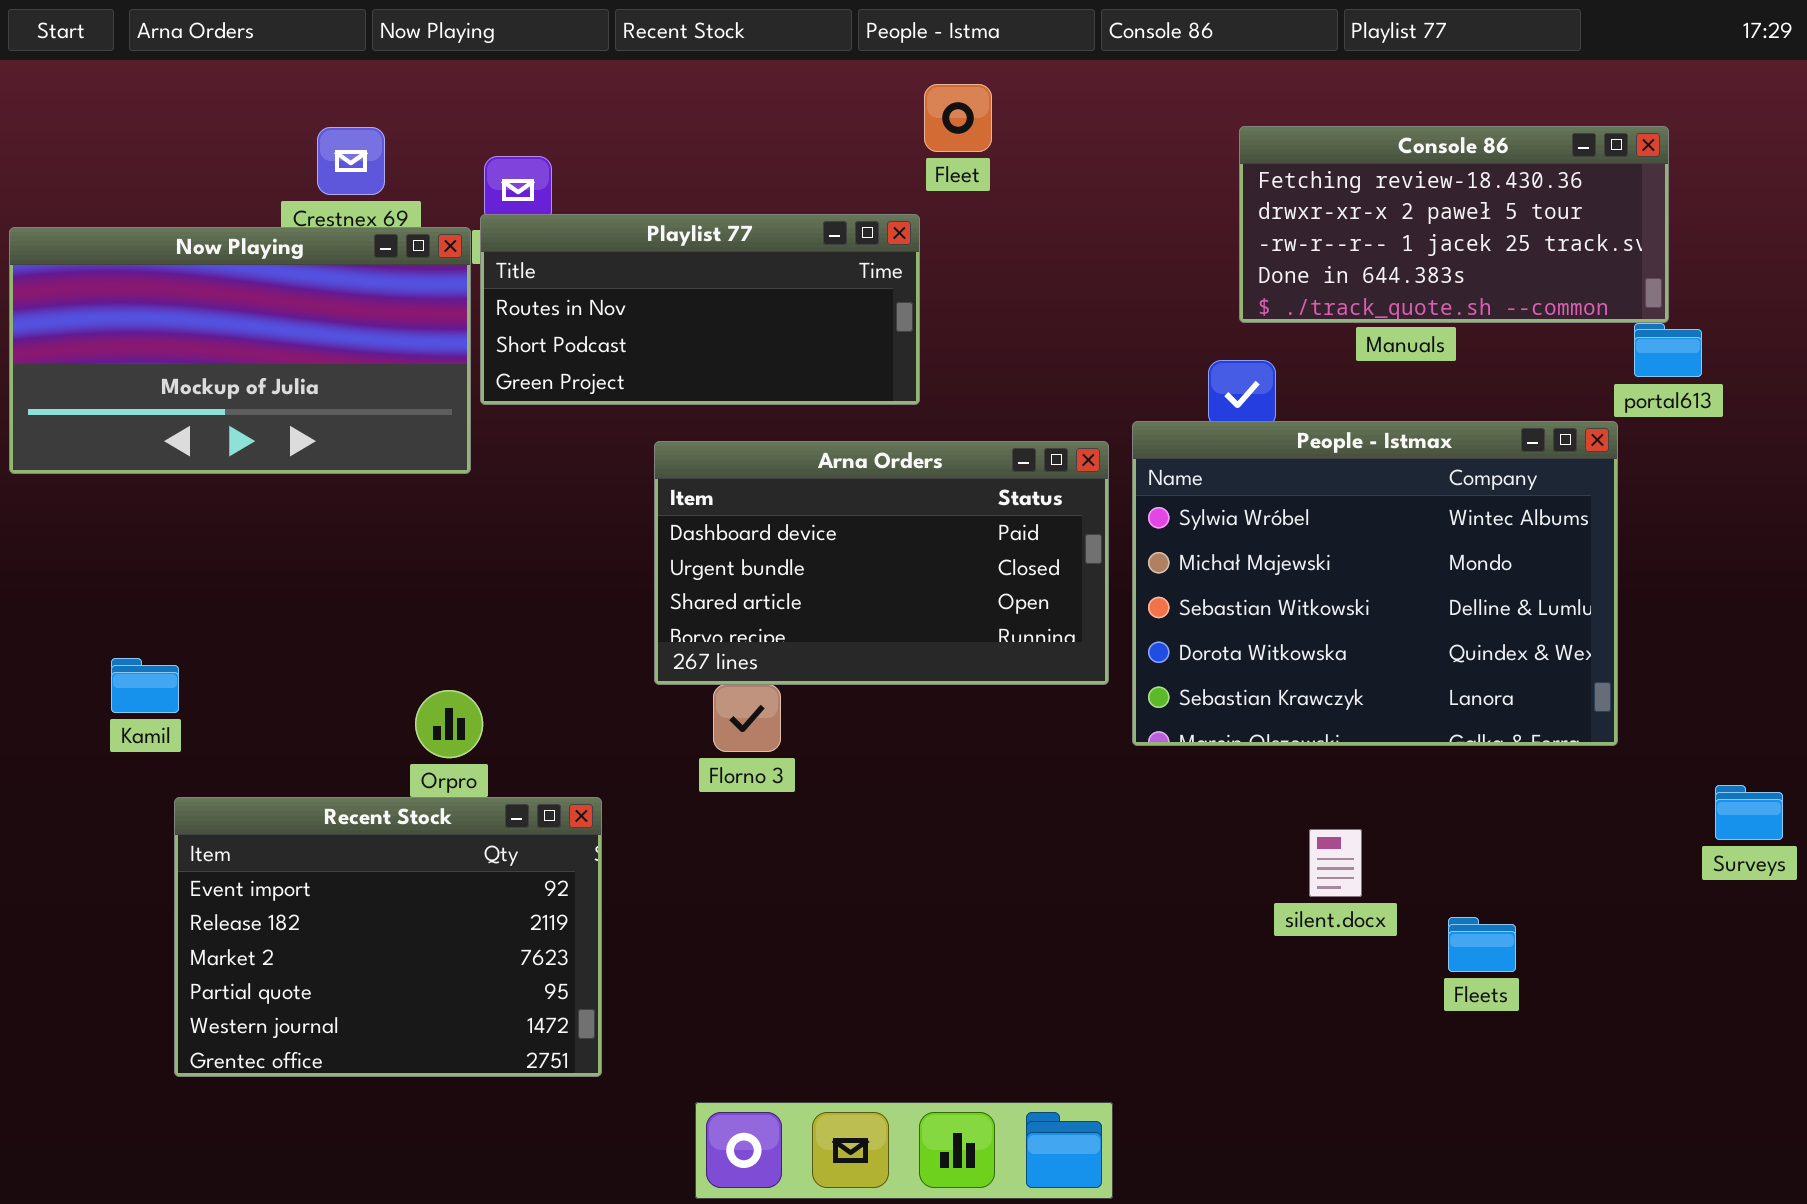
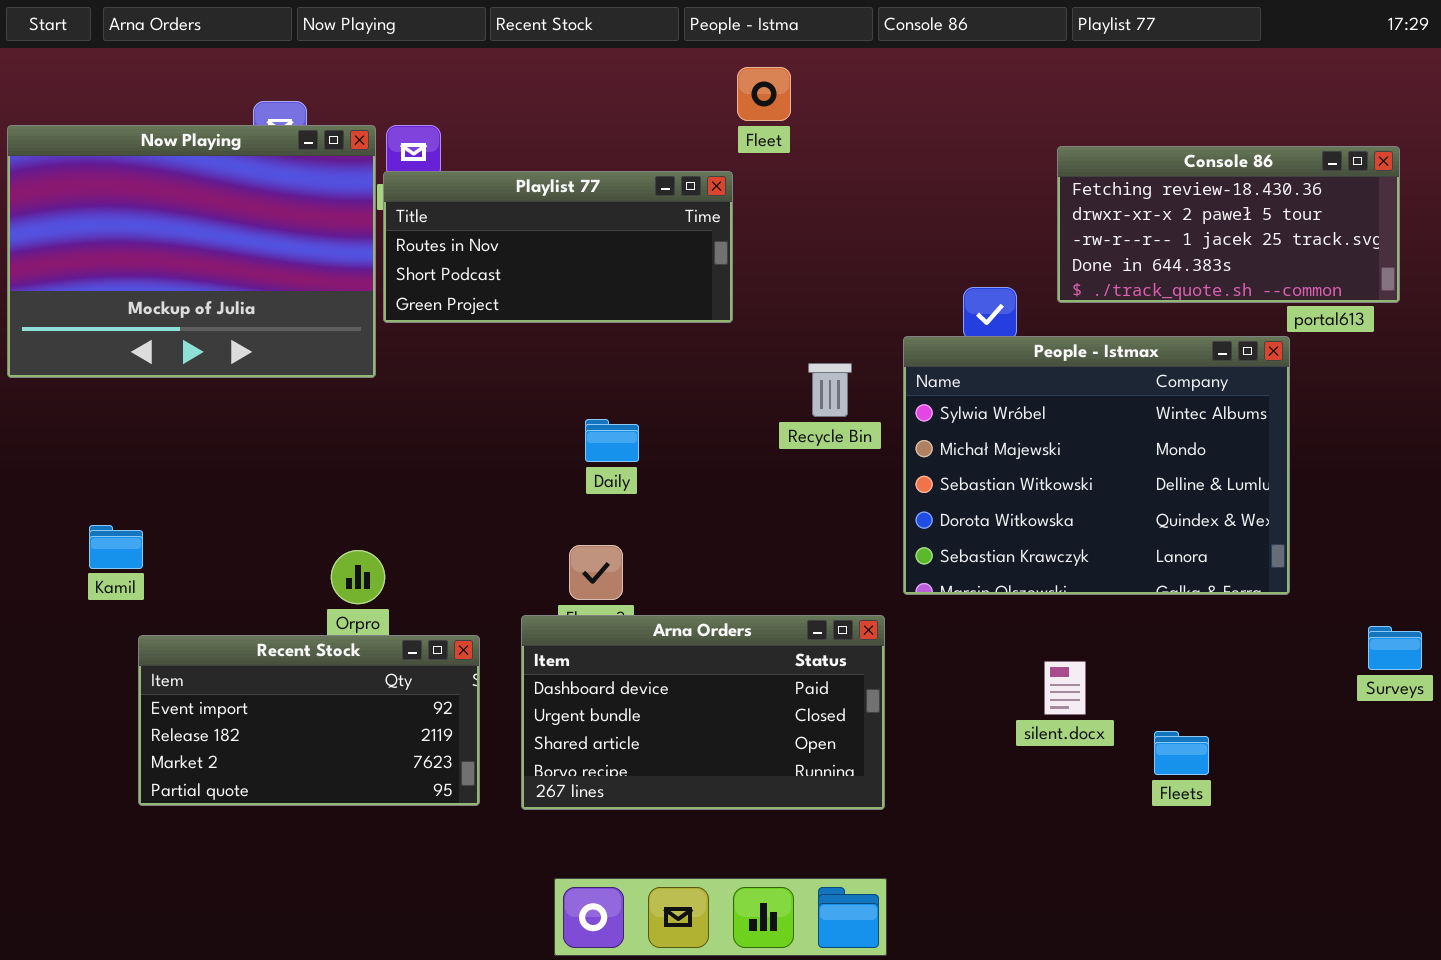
Console 86: [1239,126,1669,323] -> [1057,146,1400,303], moved
Now Playing: [9,227,471,474] -> [7,125,376,378], resized
Arna Orders: [654,441,1109,685] -> [521,615,885,810], moved
Recent Stock: [174,797,602,1077] -> [138,635,480,806], resized

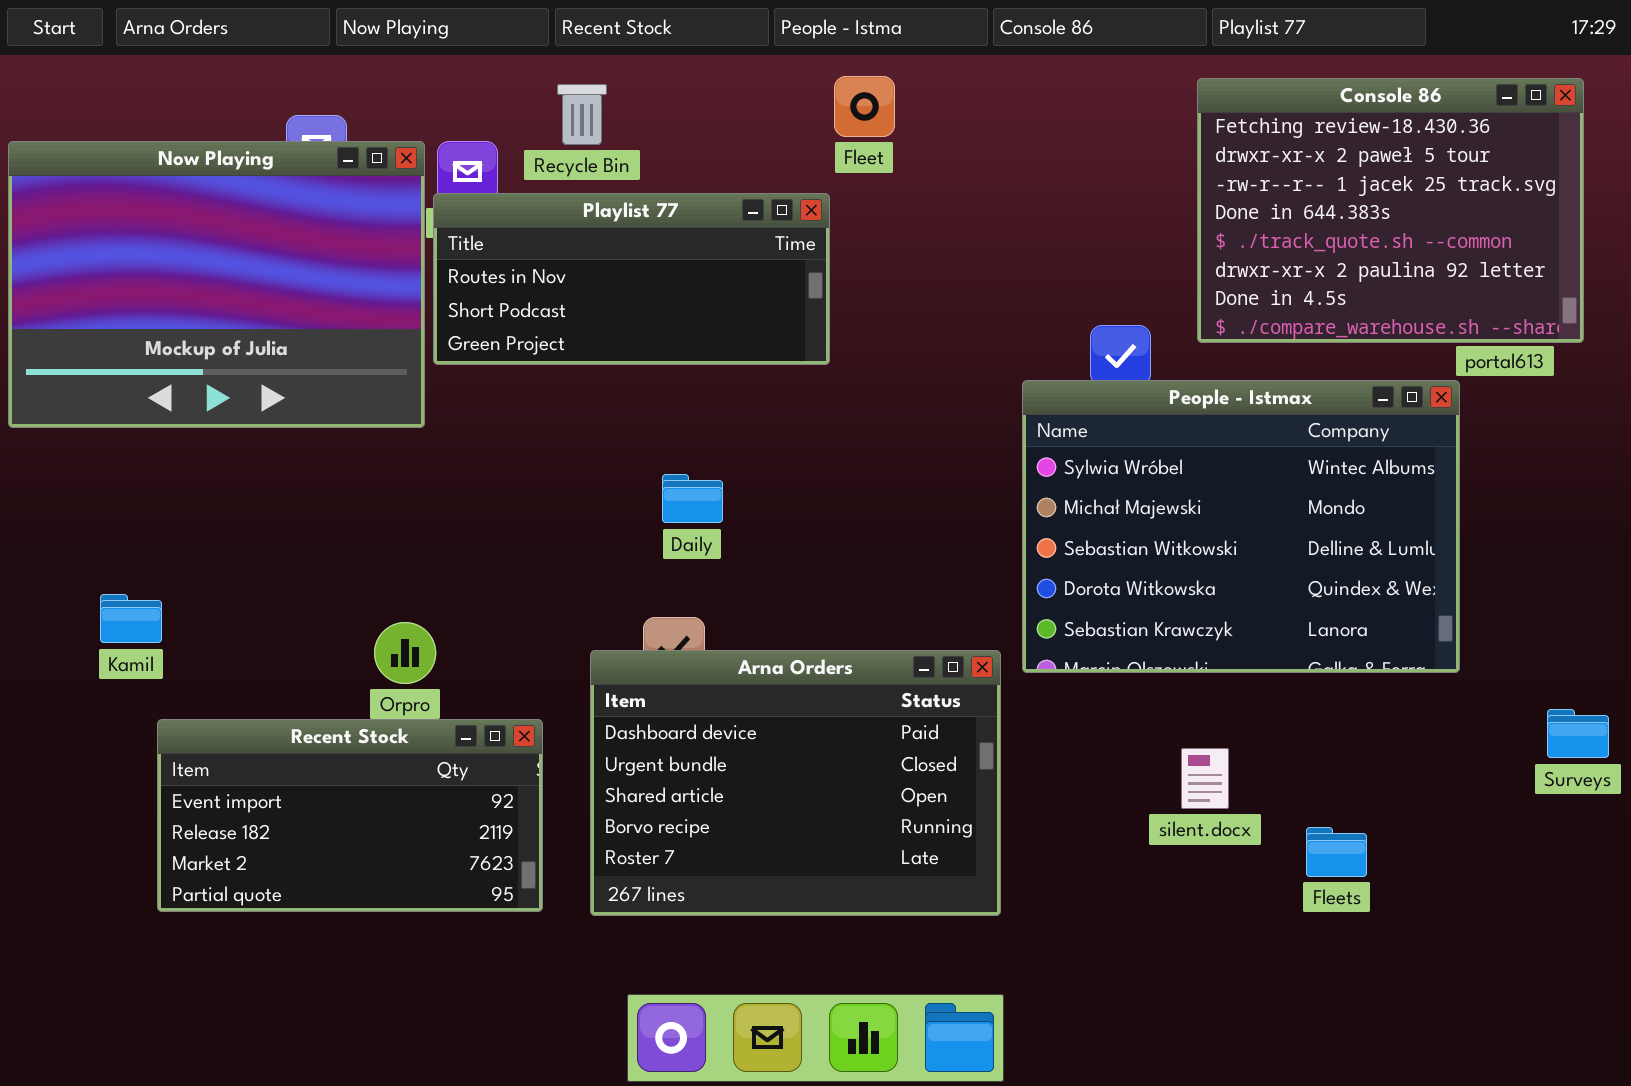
Console 86: [1057,146,1400,303] -> [1197,78,1584,343], resized
Recycle Bin: [808,363,852,417] -> [557,84,607,145], moved
Arna Orders: [521,615,885,810] -> [590,650,1001,916], resized

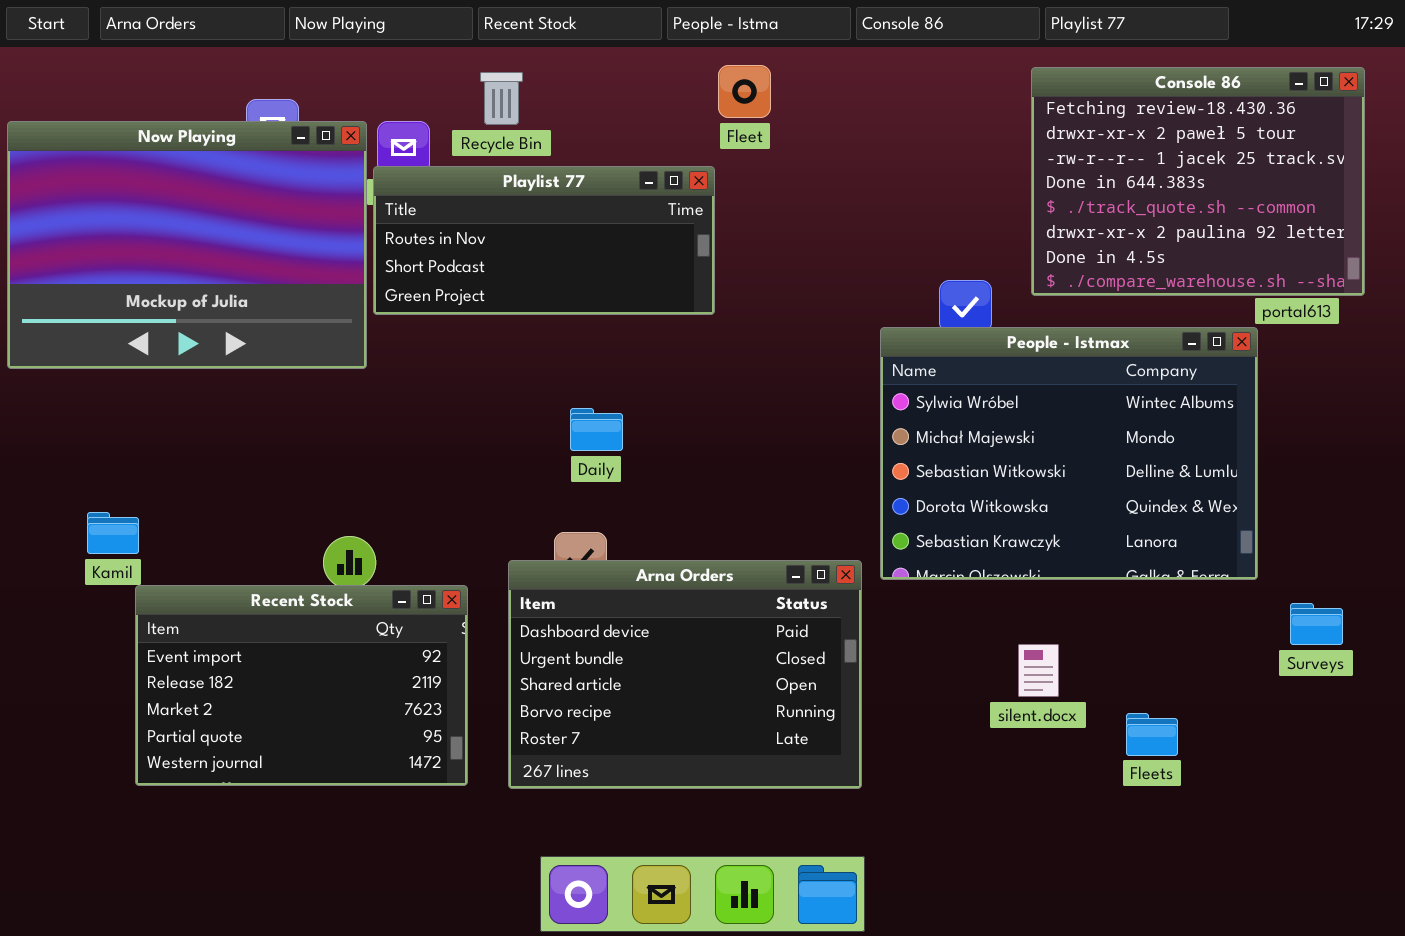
Surveys: [1547,709,1609,758] -> [1290,603,1343,645], moved
Recent Stock: [157,719,543,912] -> [135,585,468,786], resized

